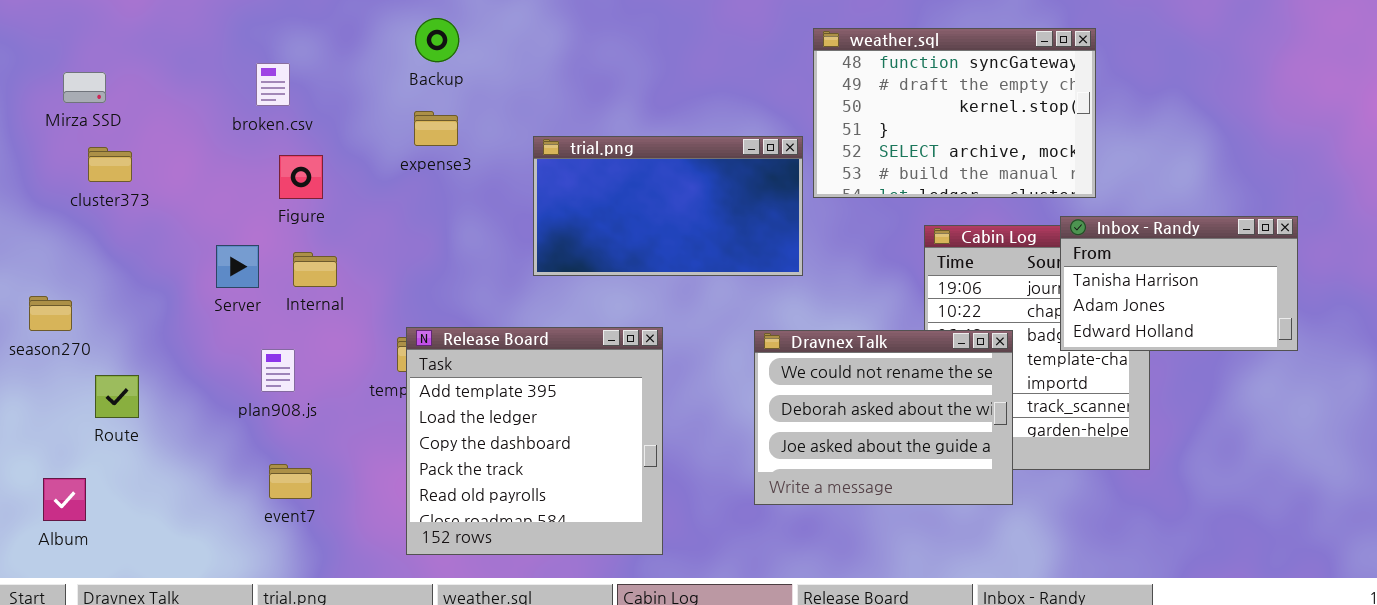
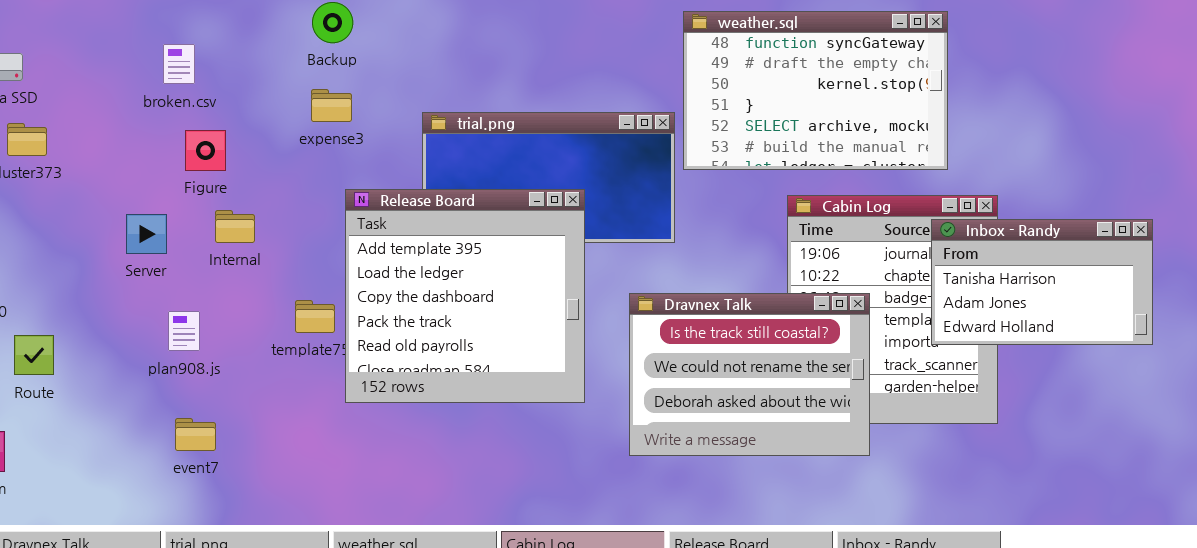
Inbox - Randy: [1060,216,1298,351] -> [931,219,1153,345], moved
Internal: [293,252,337,287] -> [215,210,255,243], moved
Release Board: [406,327,663,555] -> [345,189,585,403], moved
Dravnex Talk: [754,330,1013,505] -> [629,293,870,456], scrolled up 1 row

